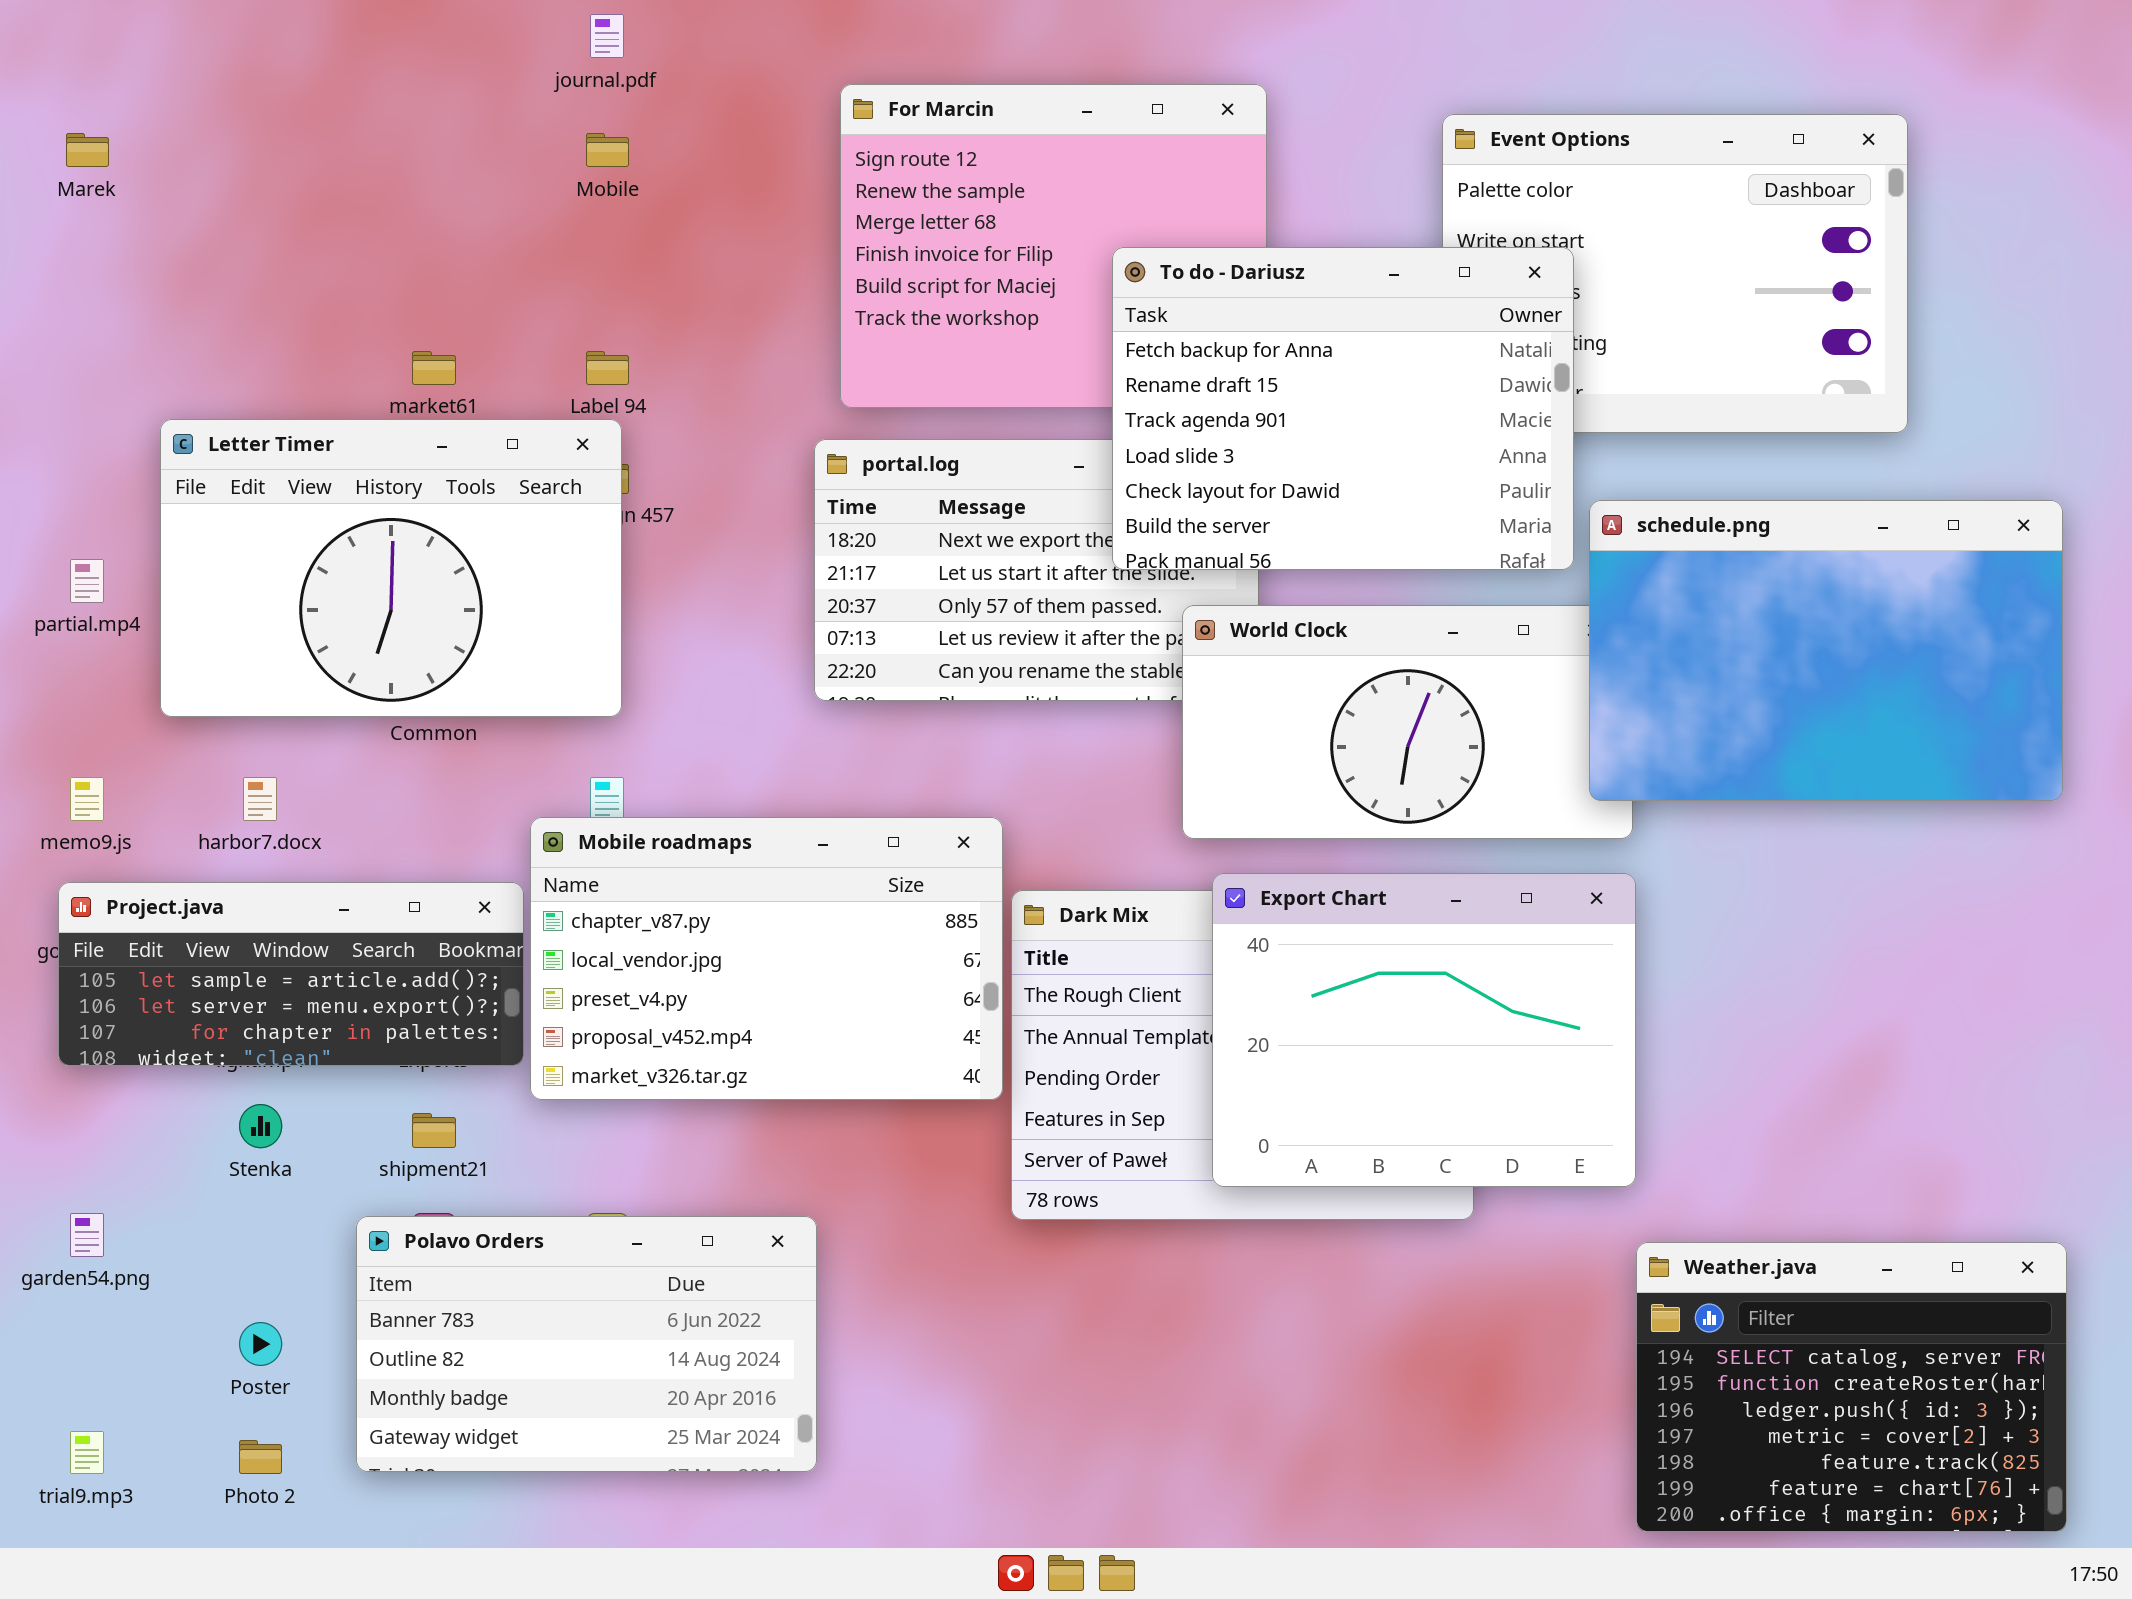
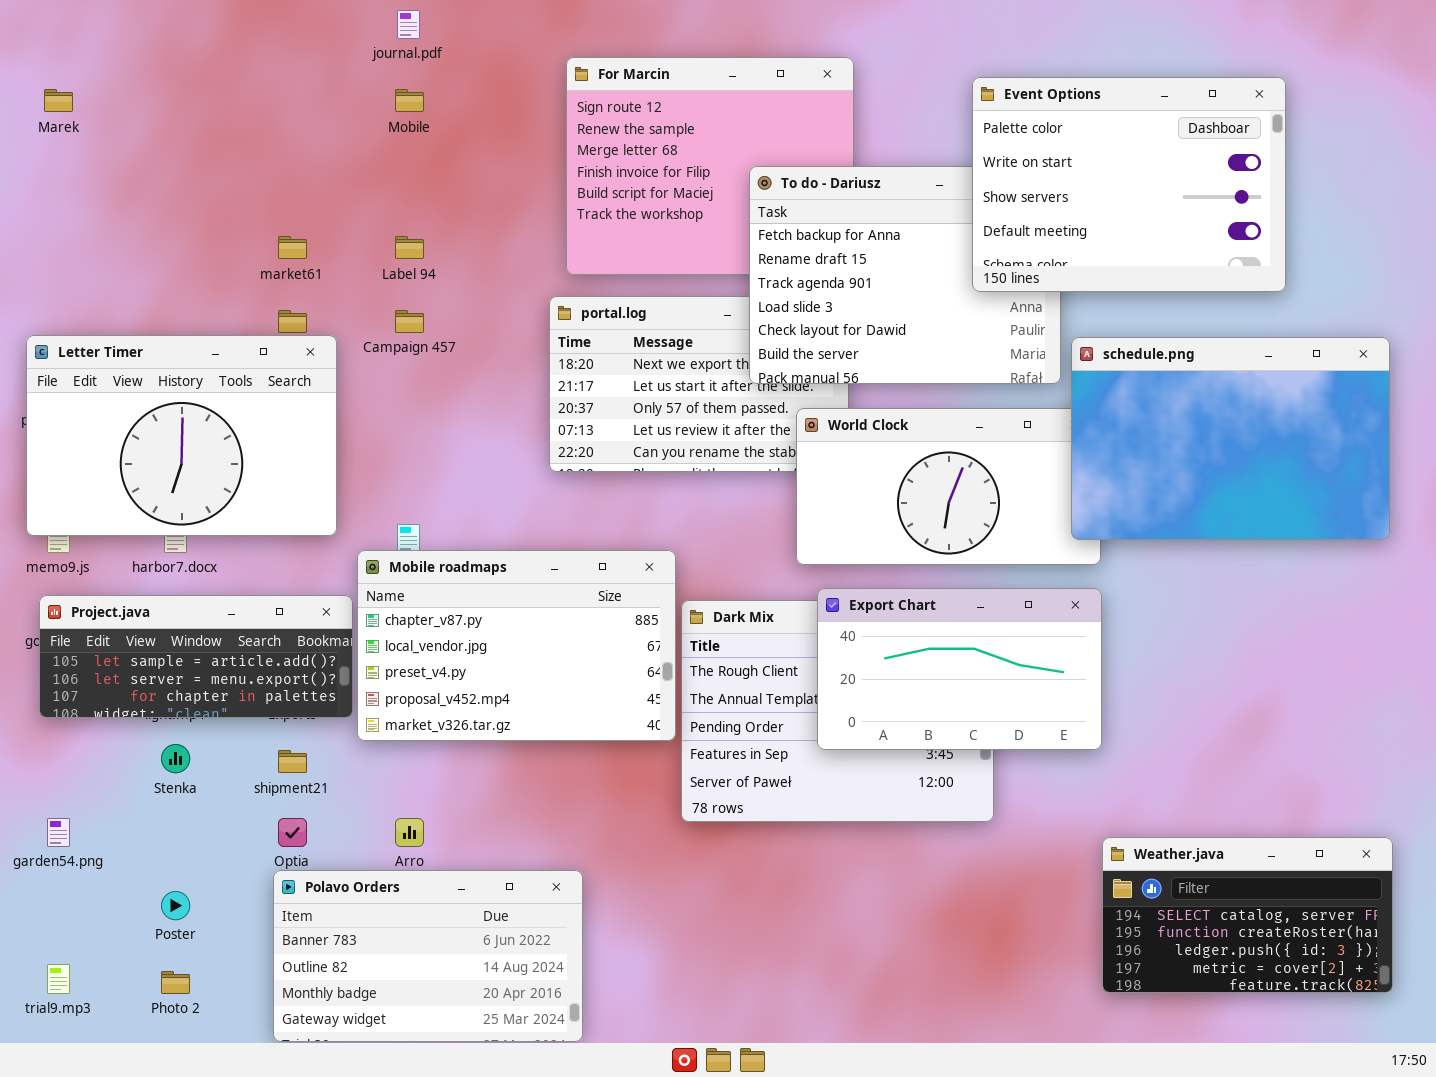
Event Options: [1442,114,1908,433] -> [972,77,1286,292], raised
Letter Timer: [160,419,622,717] -> [26,335,337,536], moved
Export Chart: [1212,873,1636,1187] -> [817,588,1102,750], resized
Polavo Orders: [356,1216,817,1472] -> [273,870,583,1042], moved
Weather.java: [1636,1242,2067,1532] -> [1102,837,1393,993], resized

